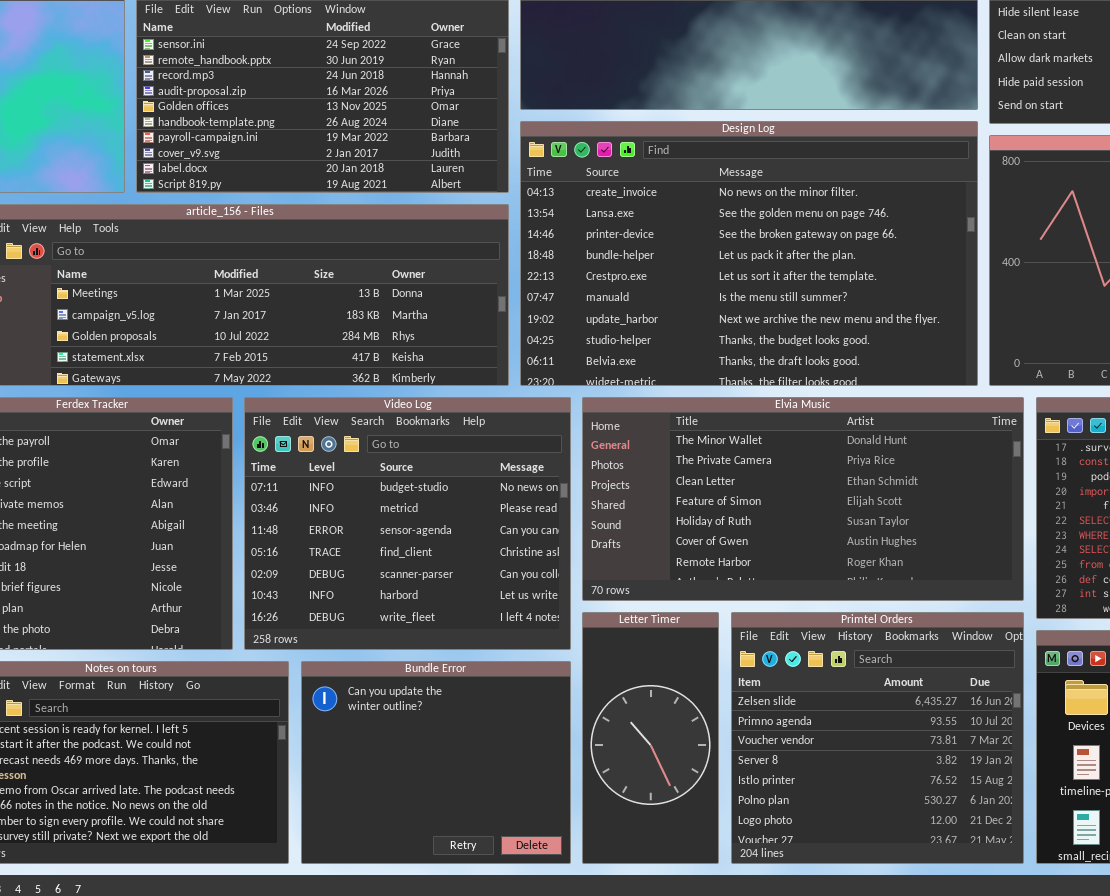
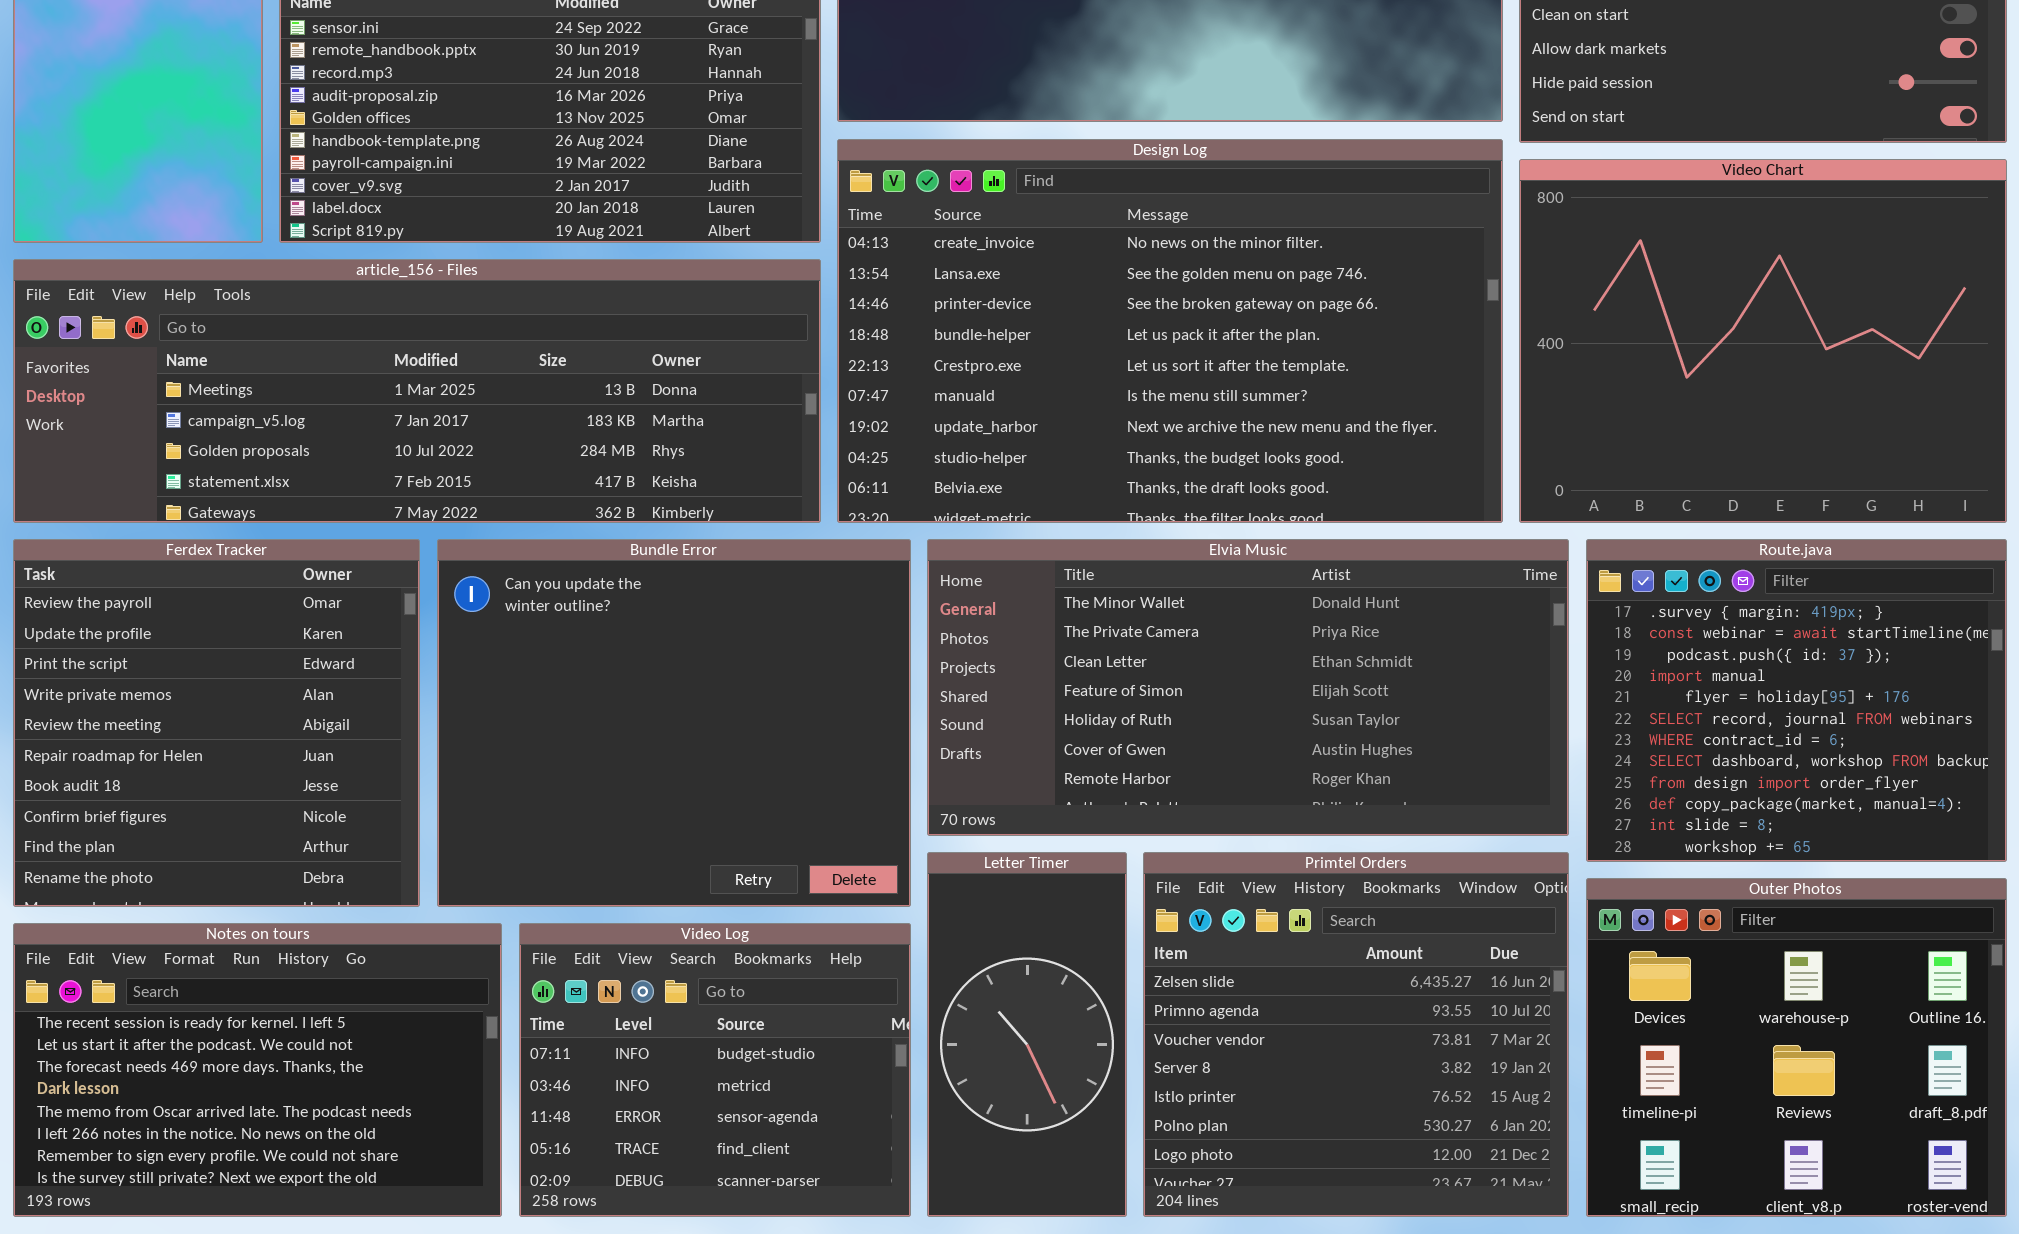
Video Log: [244,397,571,650] -> [519,923,911,1217], moved, resized
Bundle Error: [301,661,571,864] -> [437,539,911,907], moved, resized

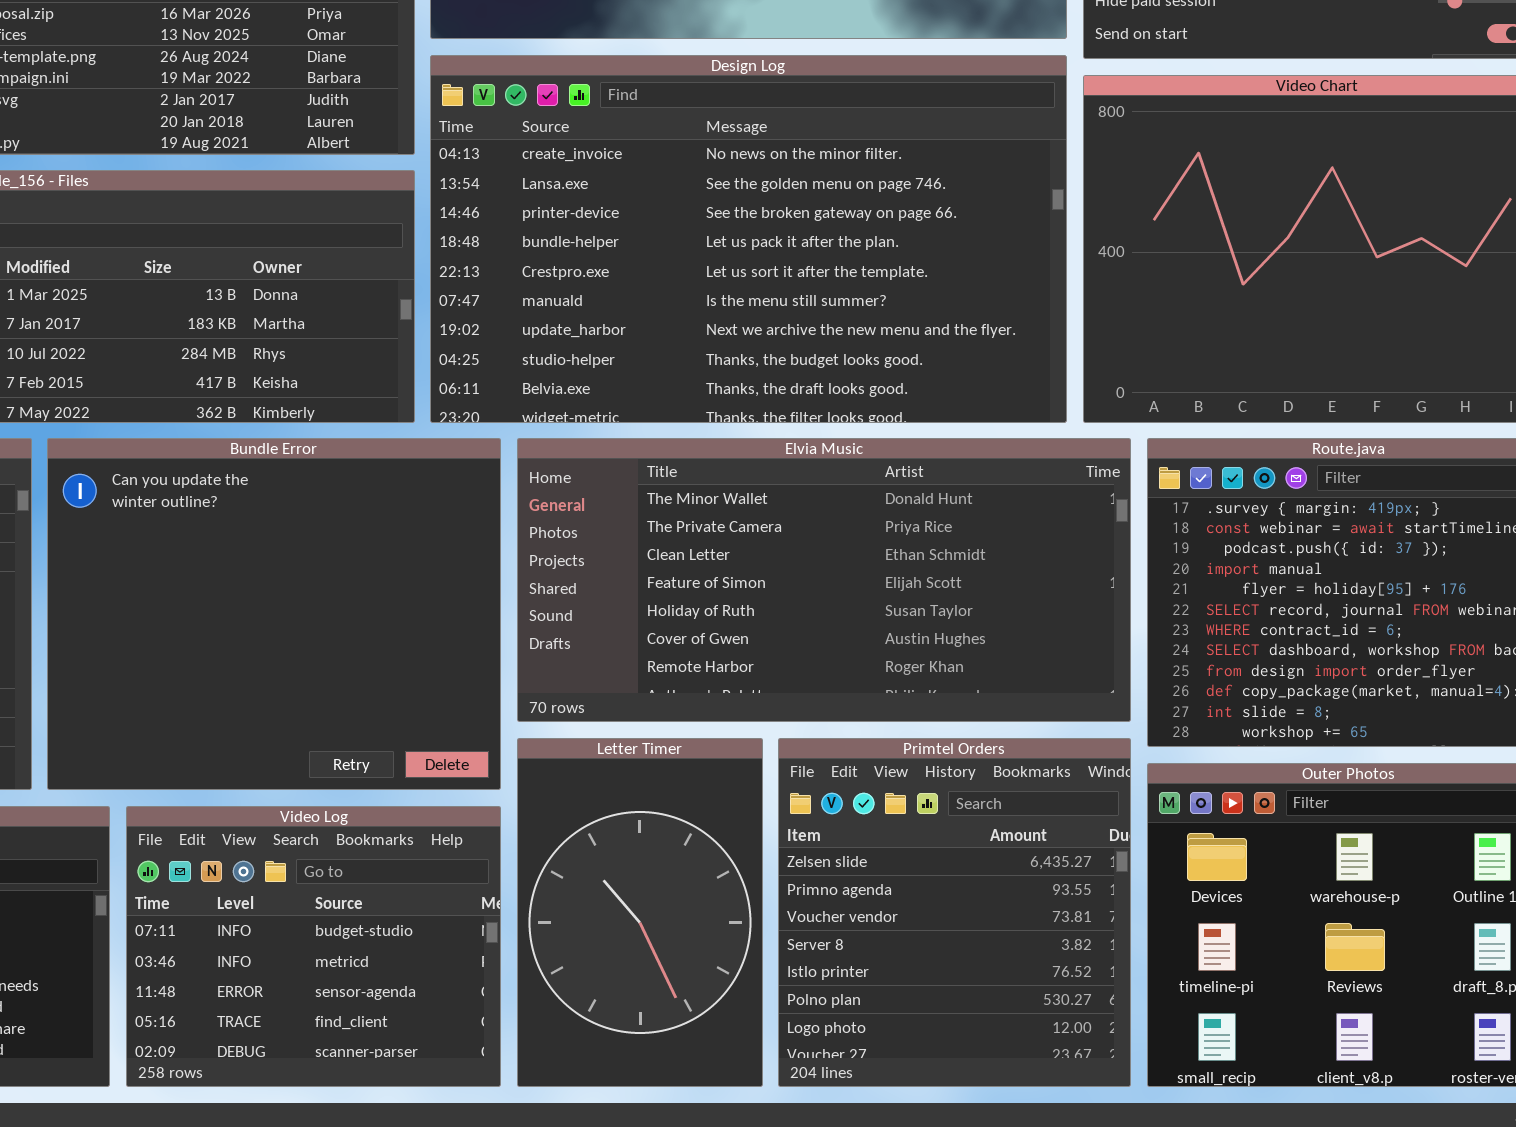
Letter Timer: [927,852,1127,1217] -> [517,738,763,1087], resized
Primtel Orders: [1143,852,1569,1217] -> [778,738,1131,1087], resized

